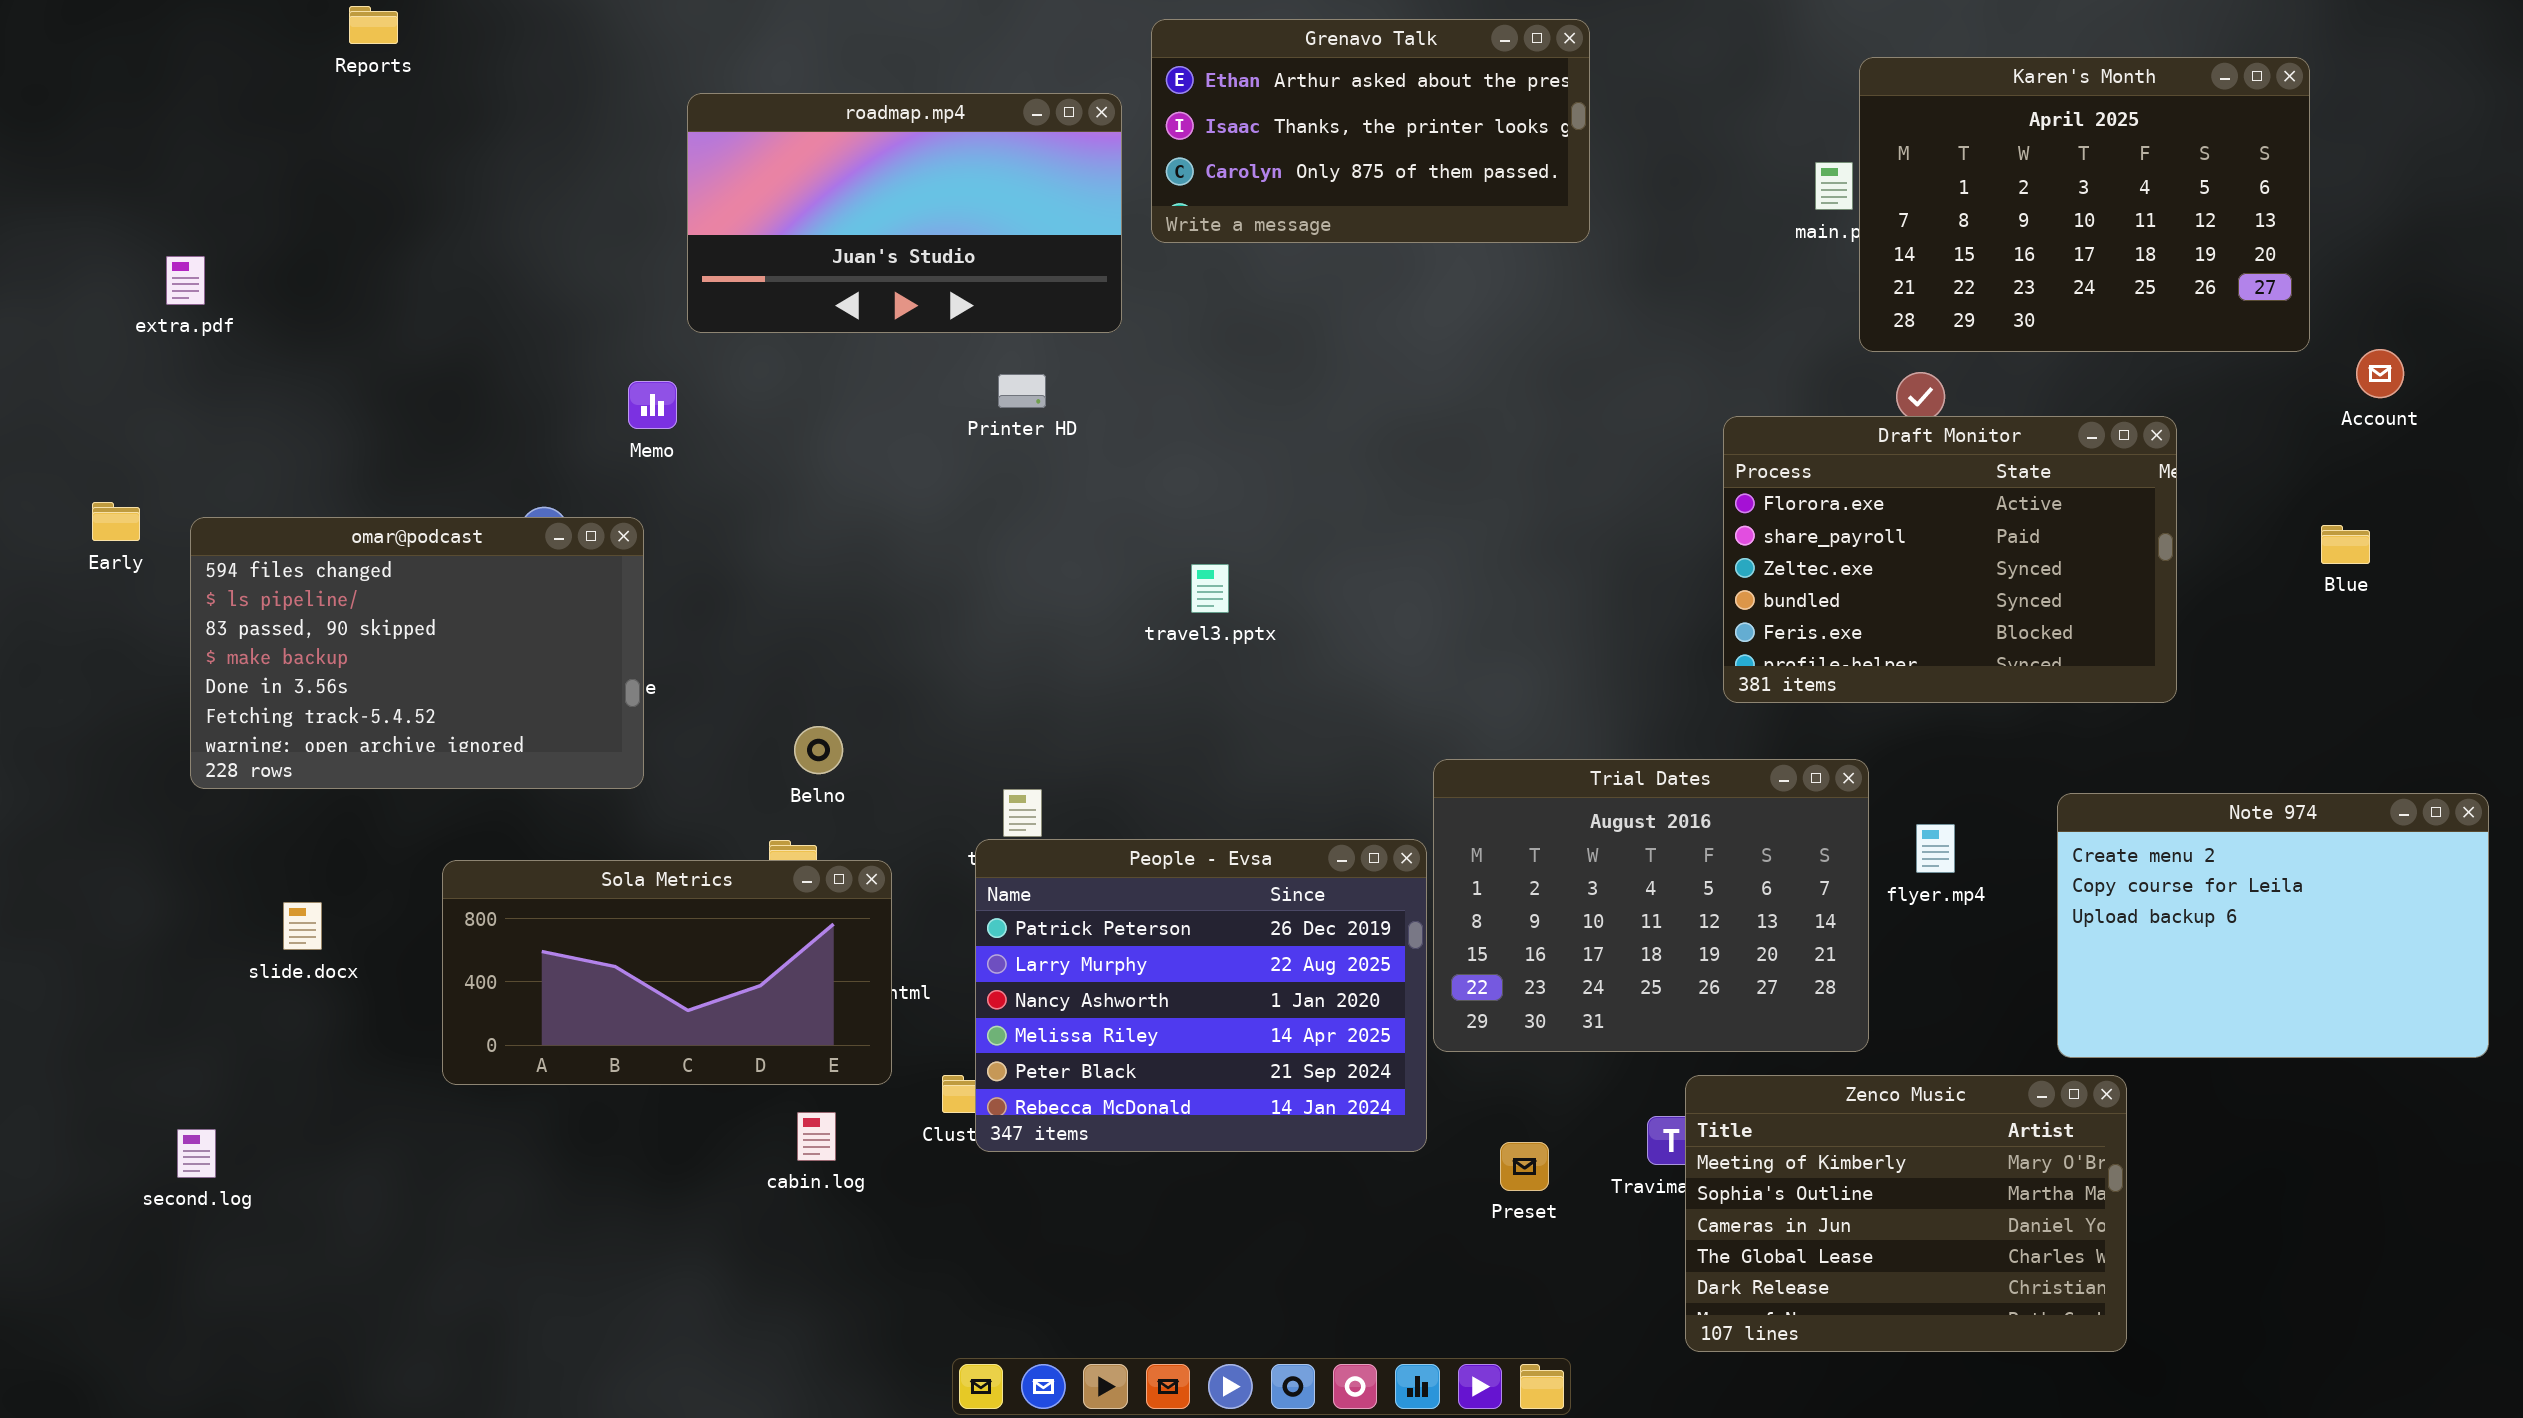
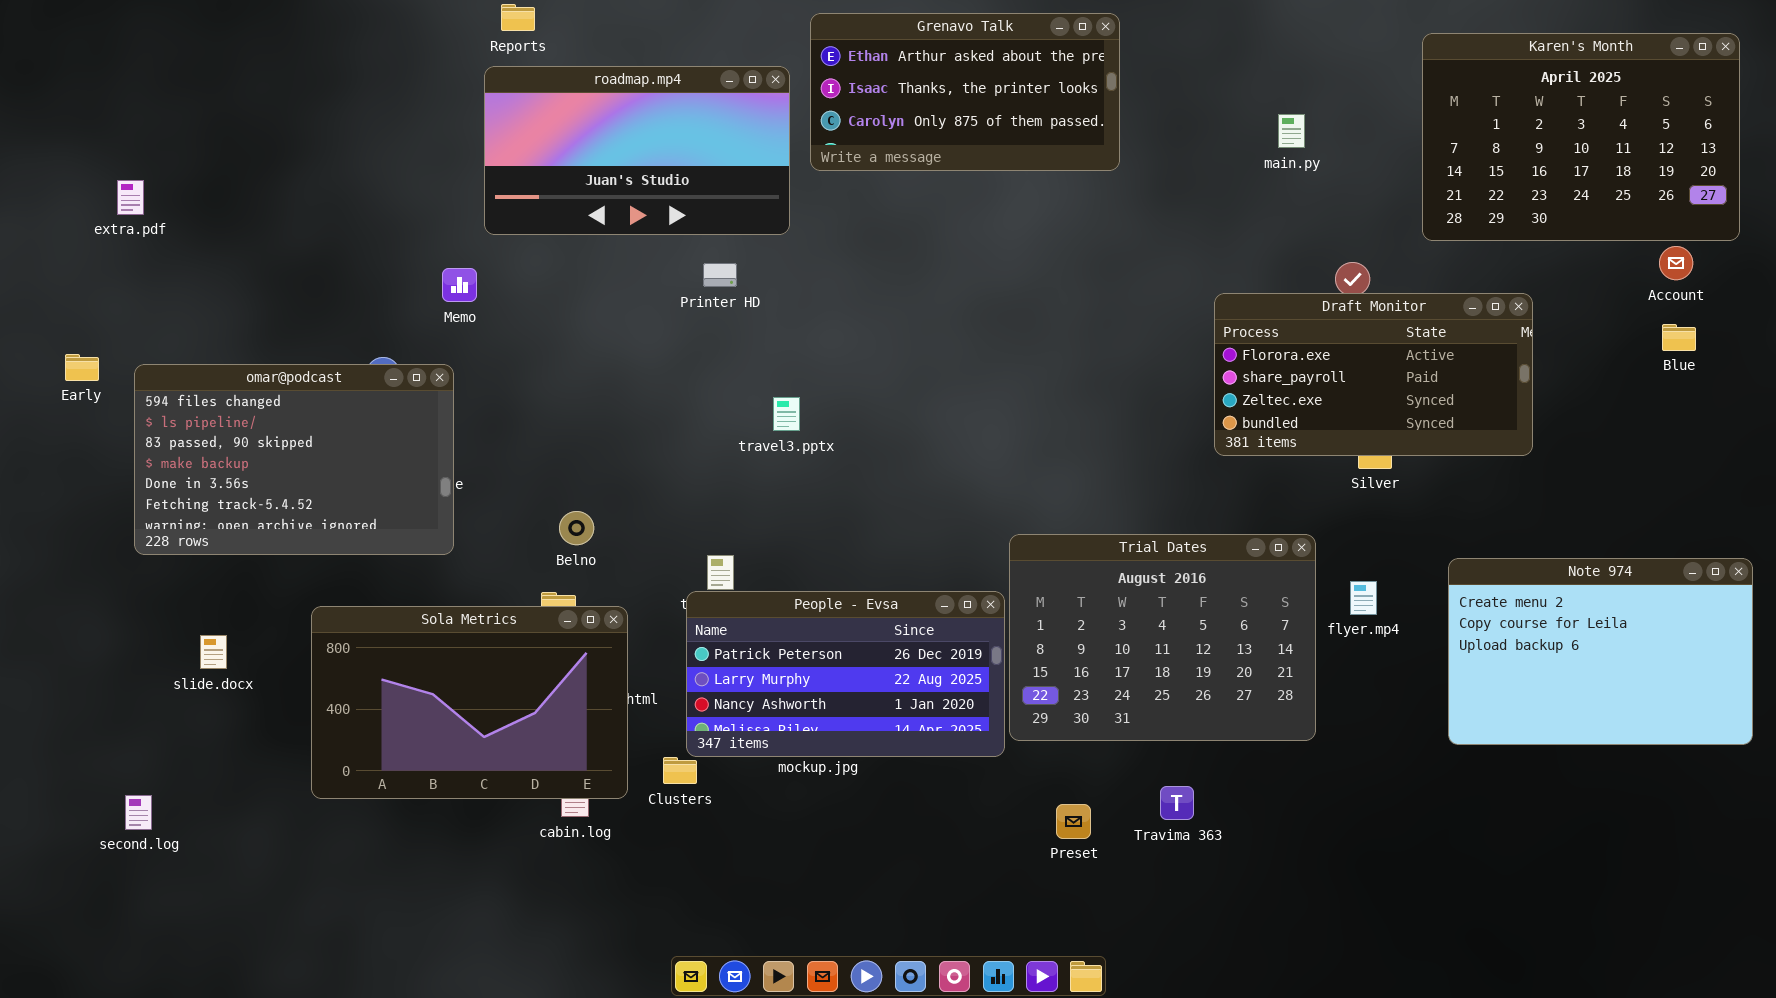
Reports: [349,6,398,44] -> [501,4,535,31], moved
Karen's Month: [1859,57,2310,352] -> [1422,33,1740,241], moved
Draft Monitor: [1723,416,2177,703] -> [1214,293,1533,456], resized
Blue: [2321,525,2370,564] -> [1662,324,1696,351], moved
travel3.pptx: [1191,564,1229,613] -> [773,397,800,431], moved
People - Evsa: [975,839,1427,1152] -> [686,591,1005,757], resized
Sola Metrics: [442,860,892,1085] -> [311,606,628,799], resized
Zenco Music: [1685,1075,2127,1352] -> none, closed

